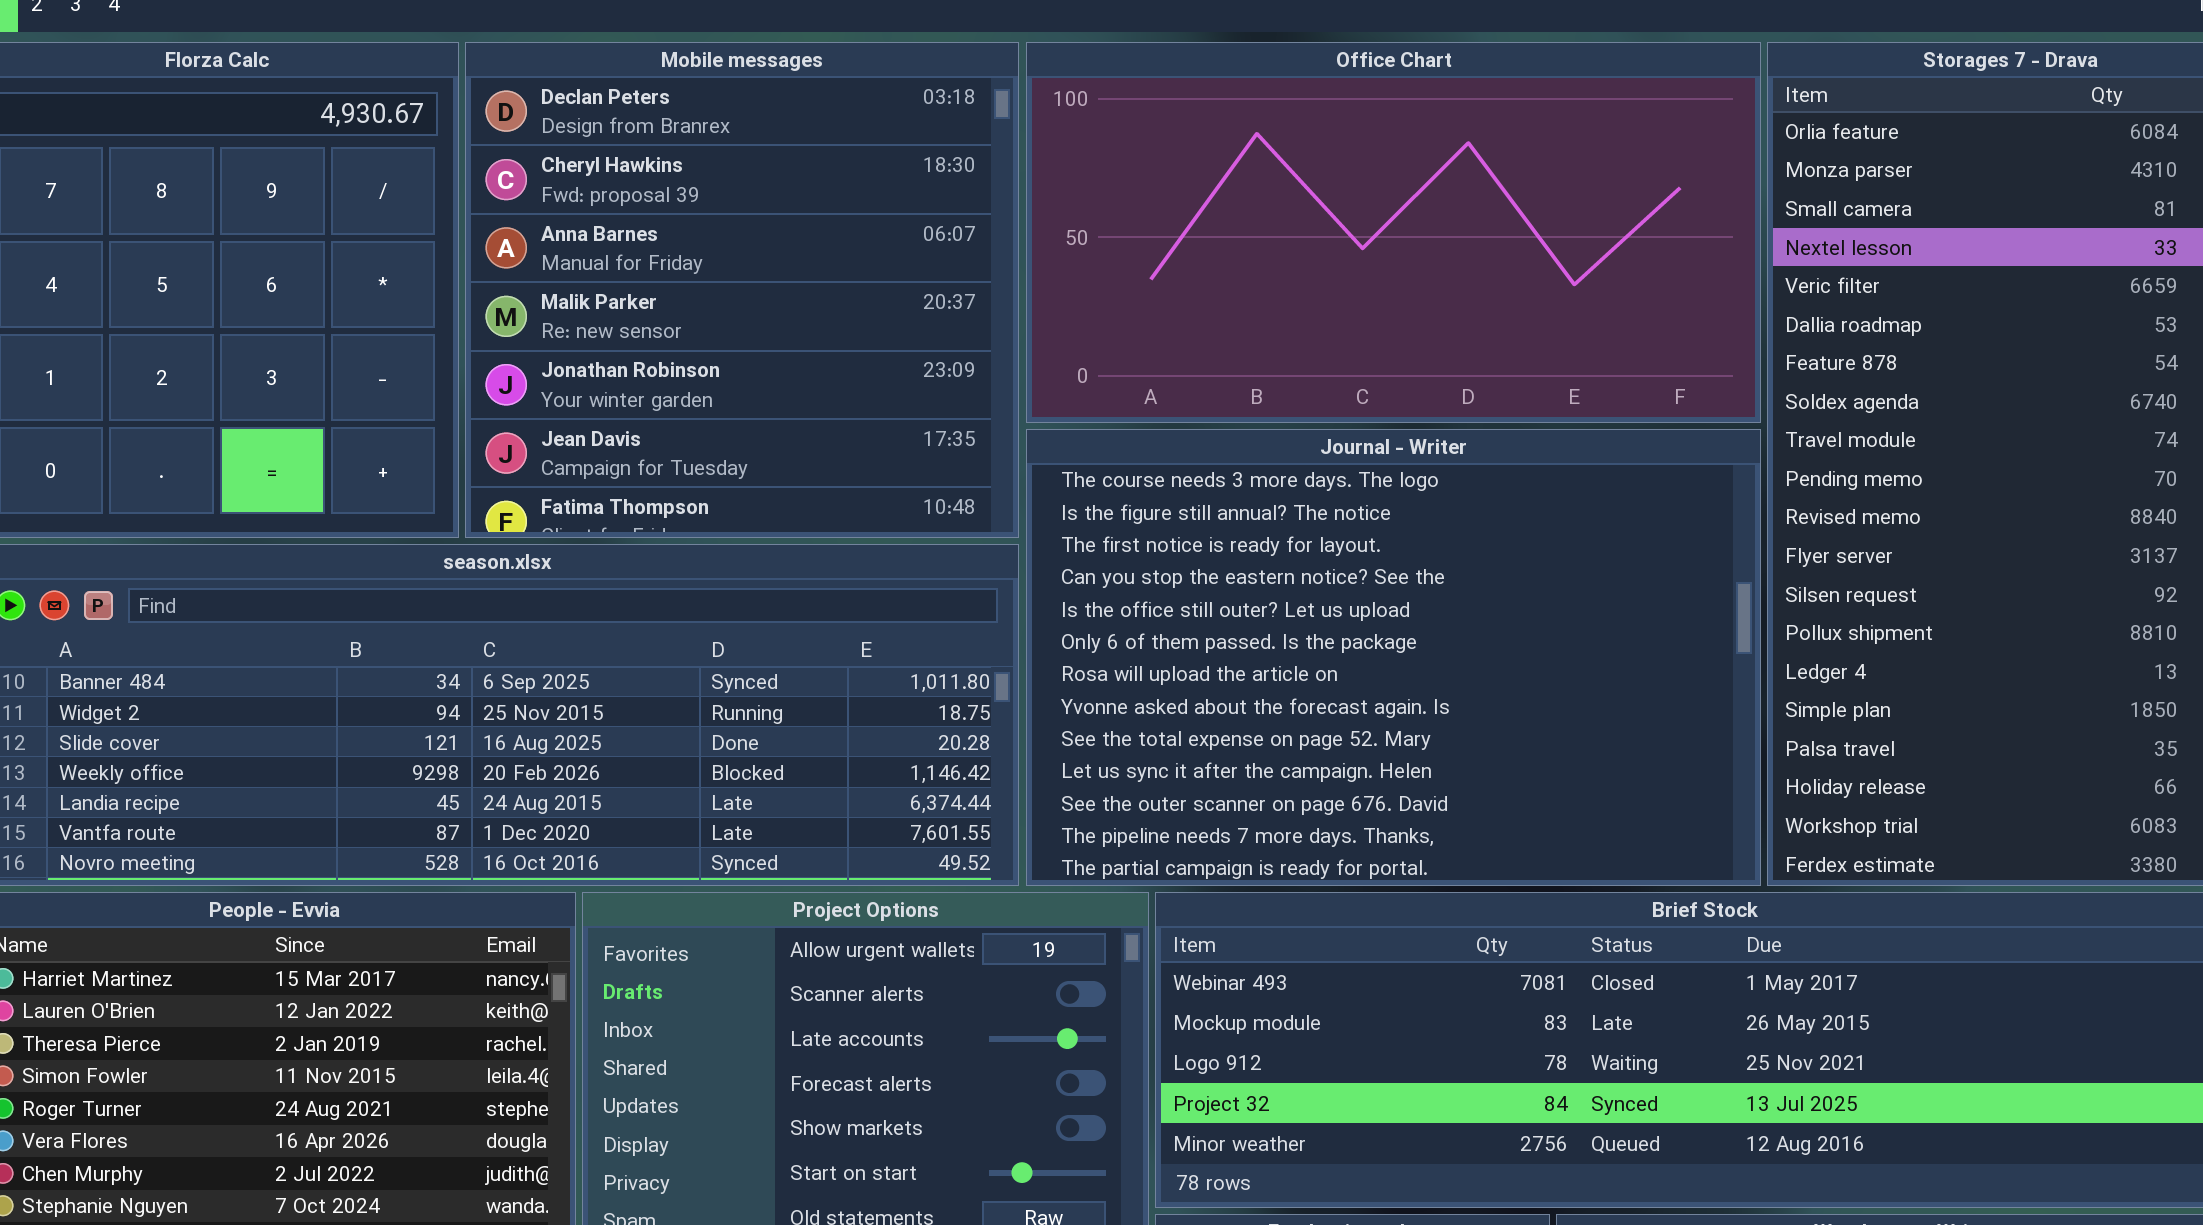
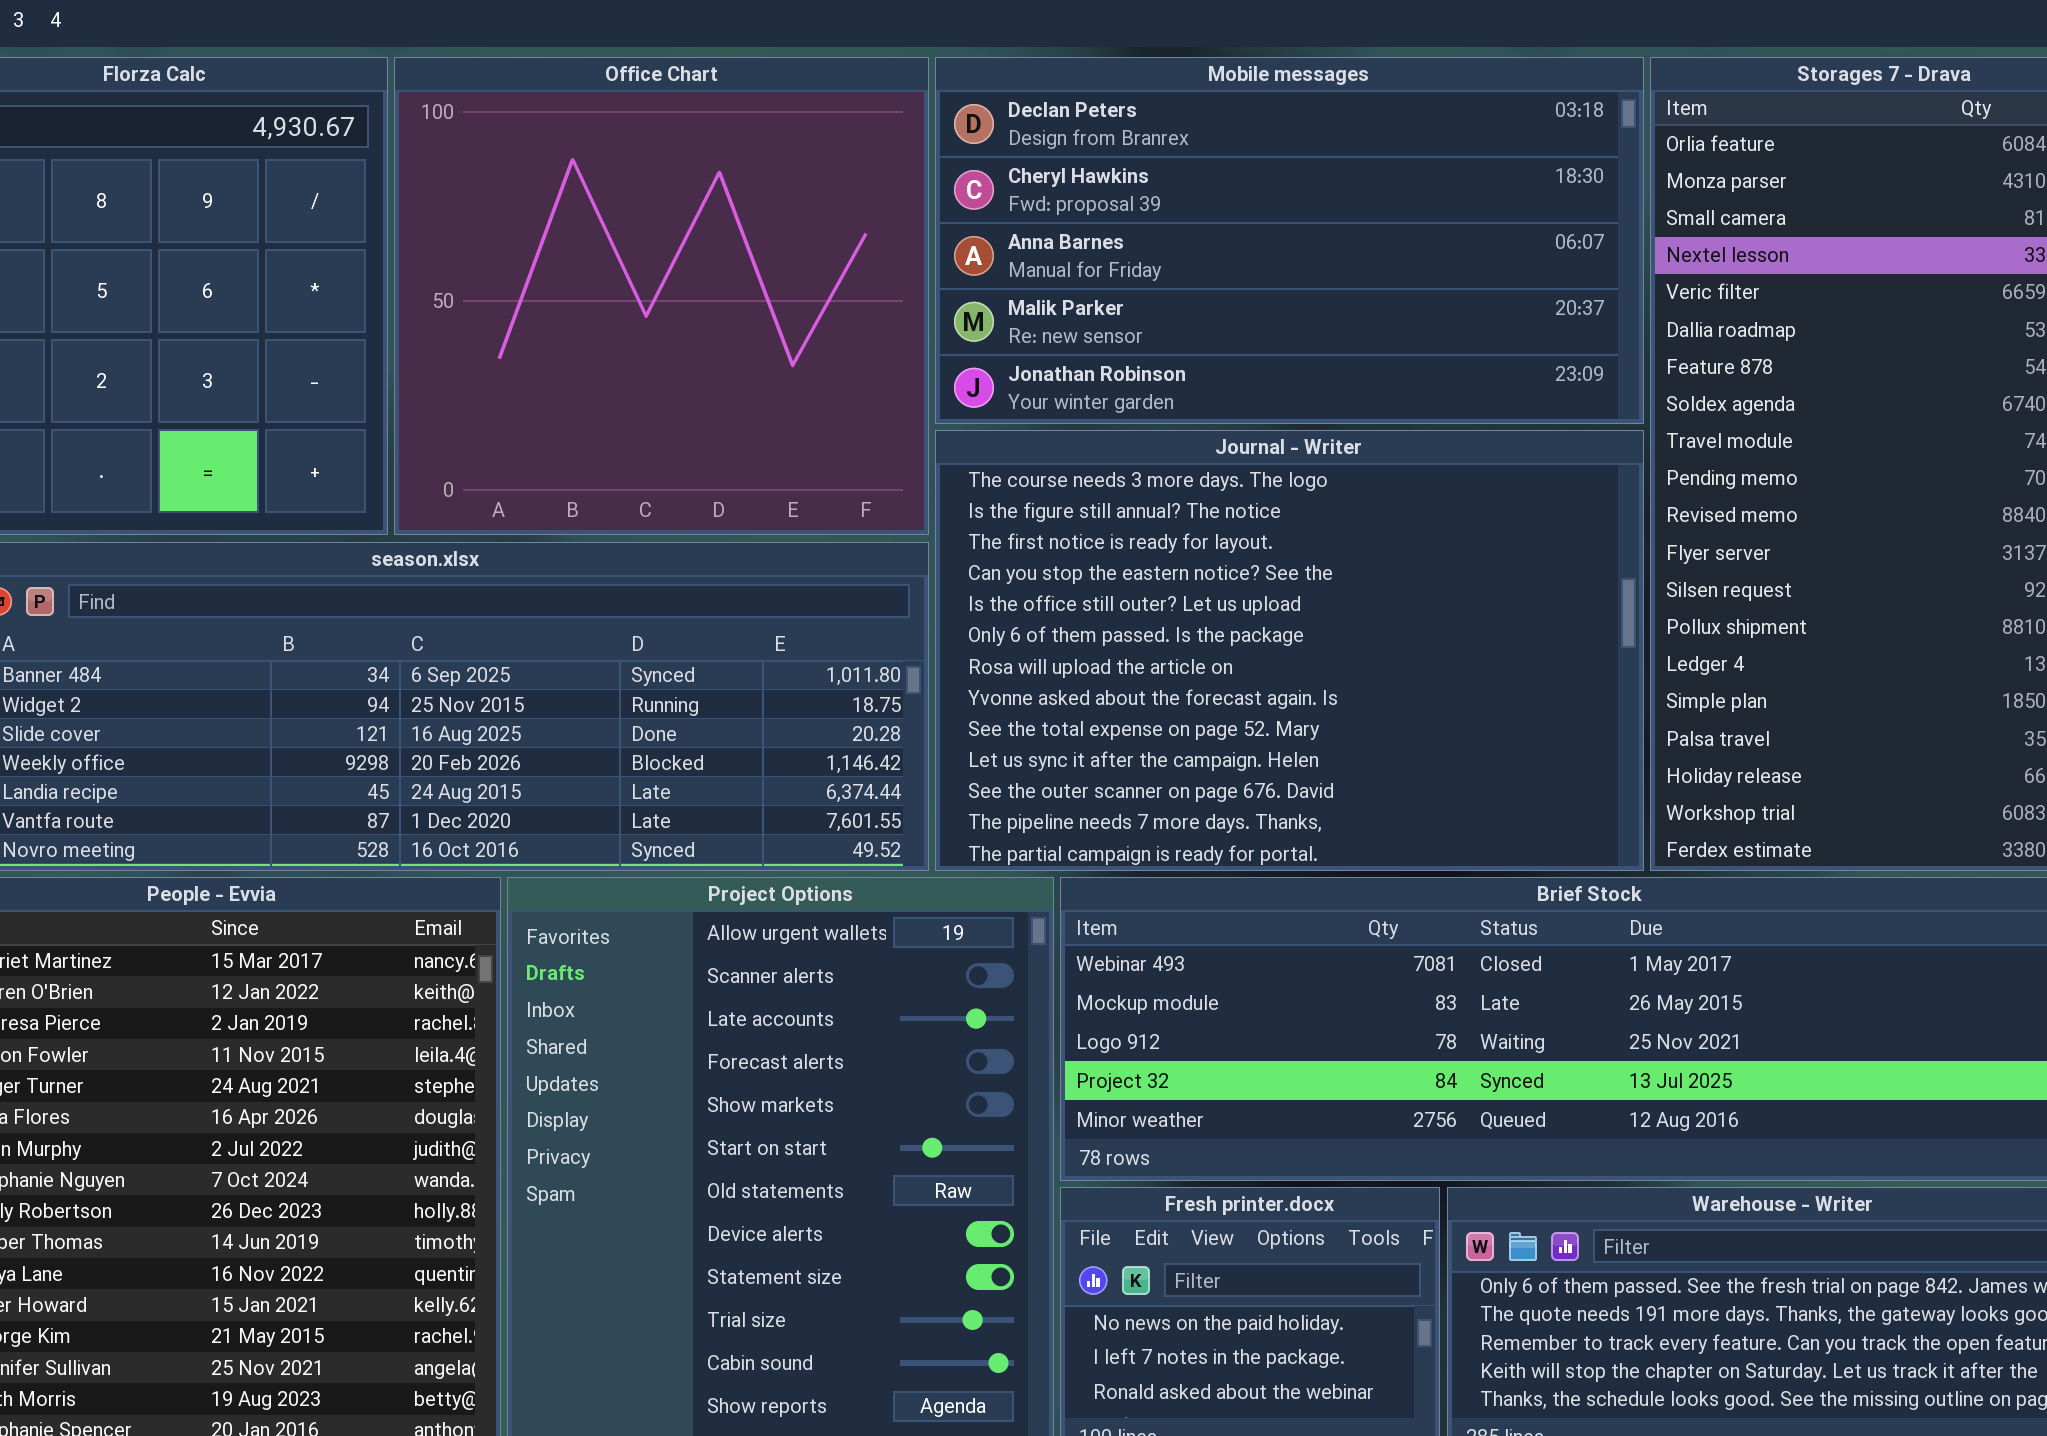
Mobile messages: [465,42,1019,538] -> [935,57,1644,424], moved, resized
Office Chart: [1026,42,1761,423] -> [394,57,929,535], moved, resized

